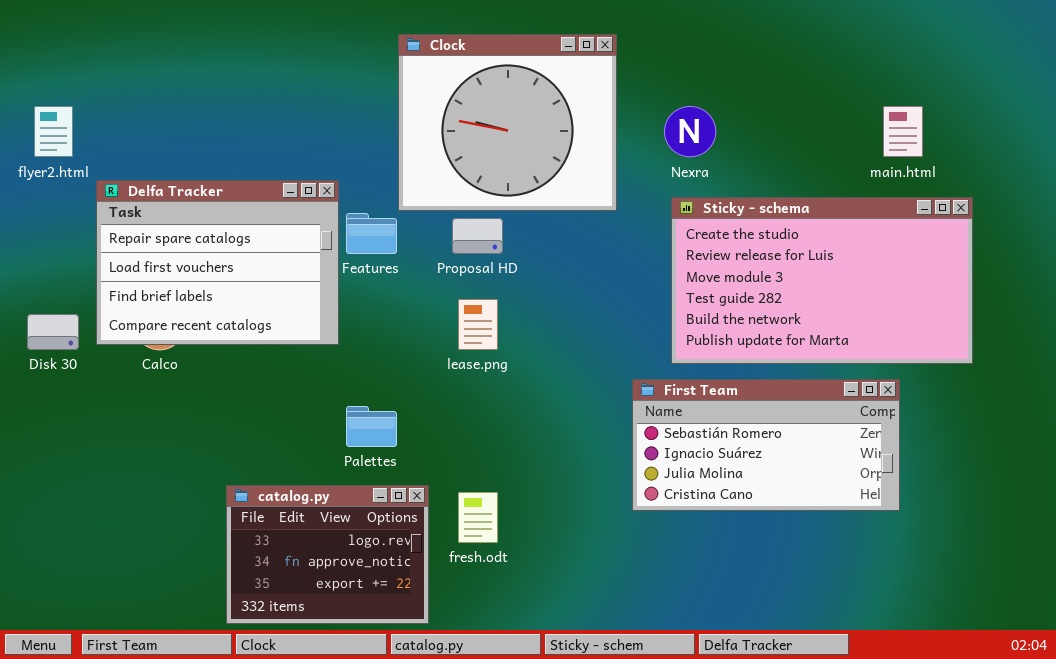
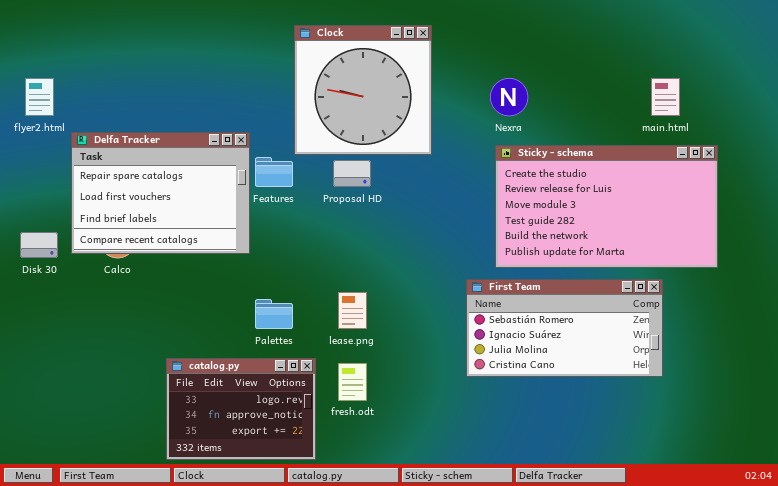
Clock: [398,34,617,211] -> [294,25,432,155], resized
lease.png: [458,299,498,350] -> [338,292,367,329], moved

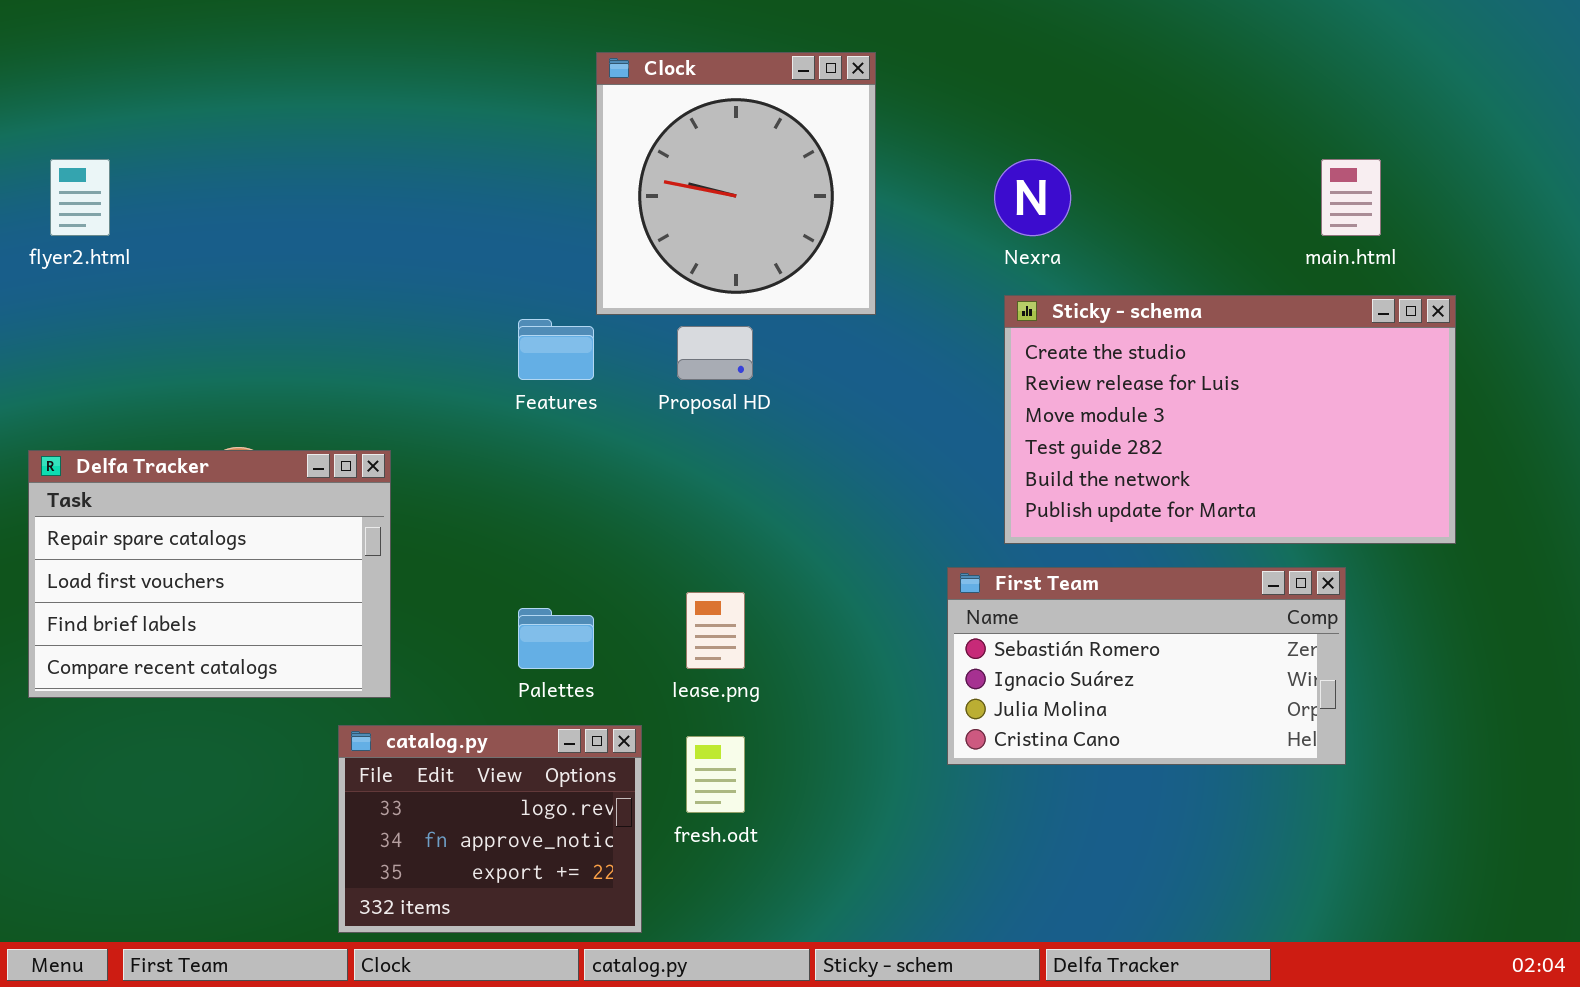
Delfa Tracker: [71,132,250,254] -> [28,450,391,698], moved

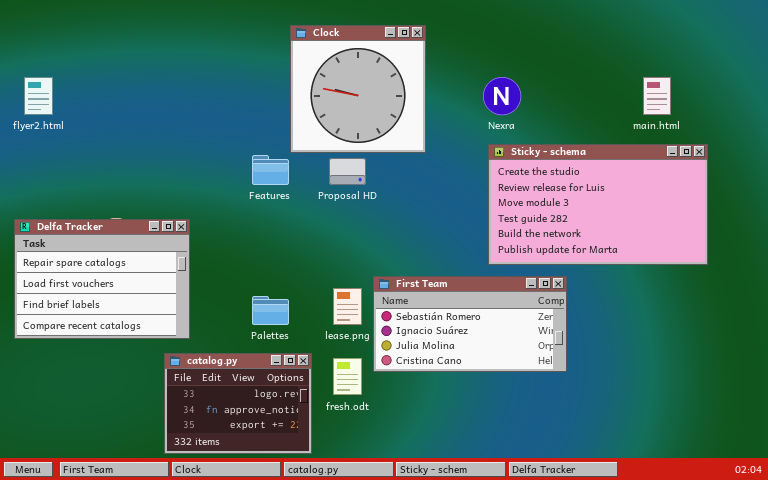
First Team: [947,567,1346,765] -> [373,276,567,372], moved

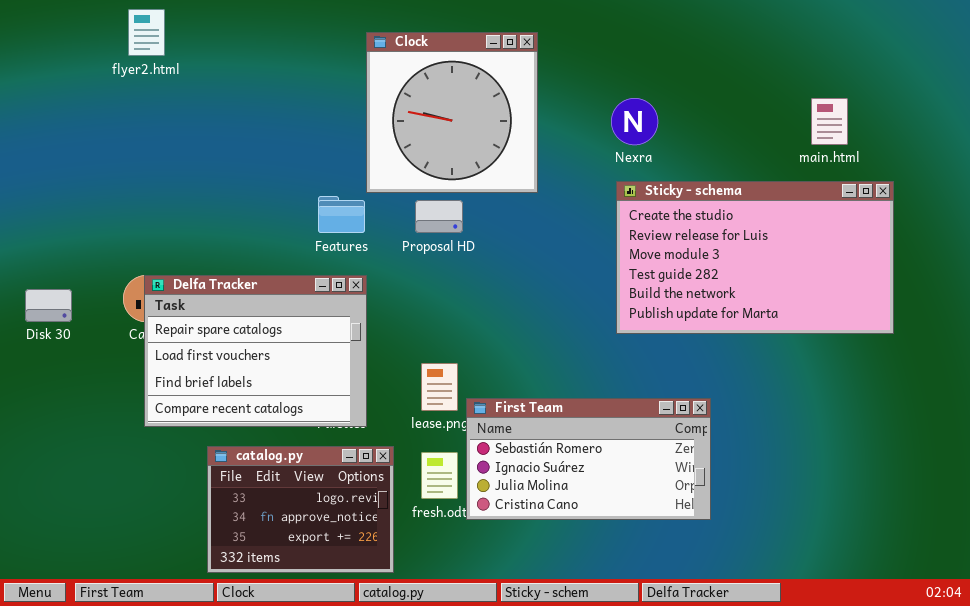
flyer2.html: [24,77,53,115] -> [128,9,165,56], moved
Delfa Tracker: [14,219,190,339] -> [144,275,367,427], moved
First Team: [373,276,567,372] -> [466,398,711,520], moved

